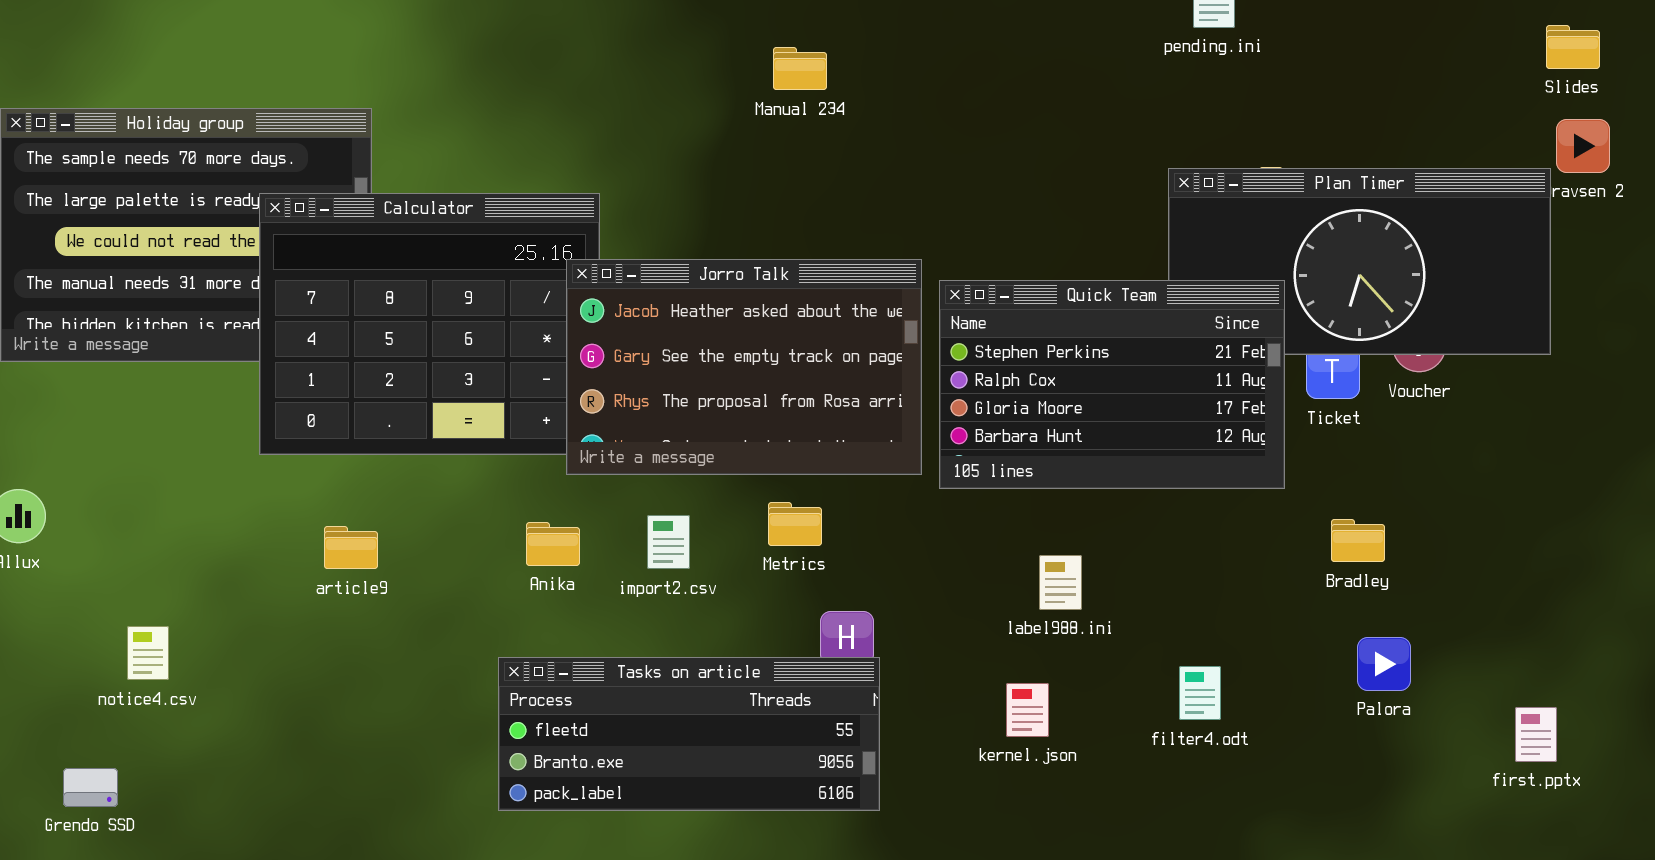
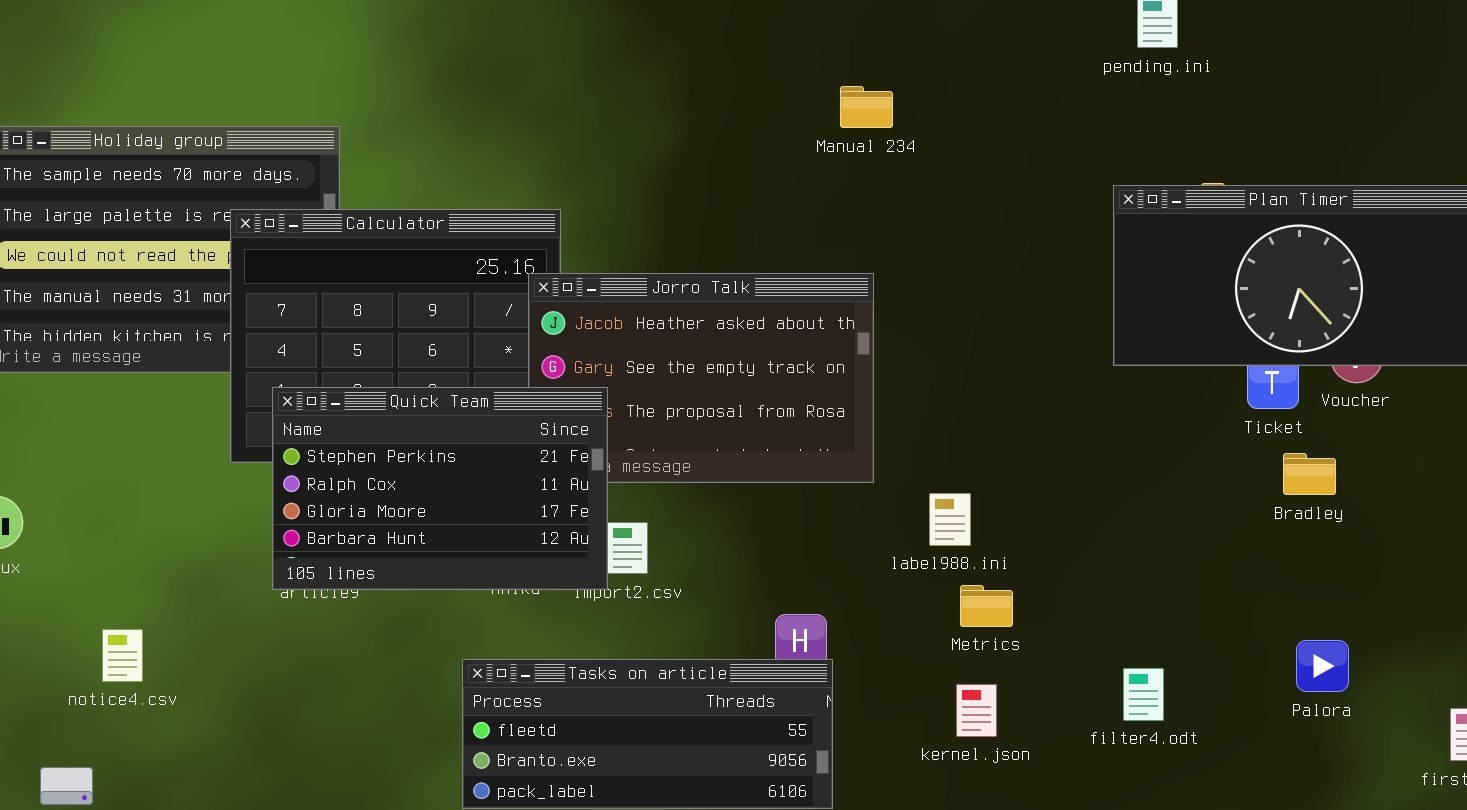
Manual 234: [773,47,827,90] -> [840,86,893,128], moved
Quick Team: [939,280,1285,489] -> [272,387,608,590], moved
Metrics: [768,502,822,546] -> [960,585,1013,627], moved
Bradley: [1331,519,1385,562] -> [1283,453,1336,495], moved
label988.ini: [1039,555,1082,610] -> [929,493,971,546], moved

